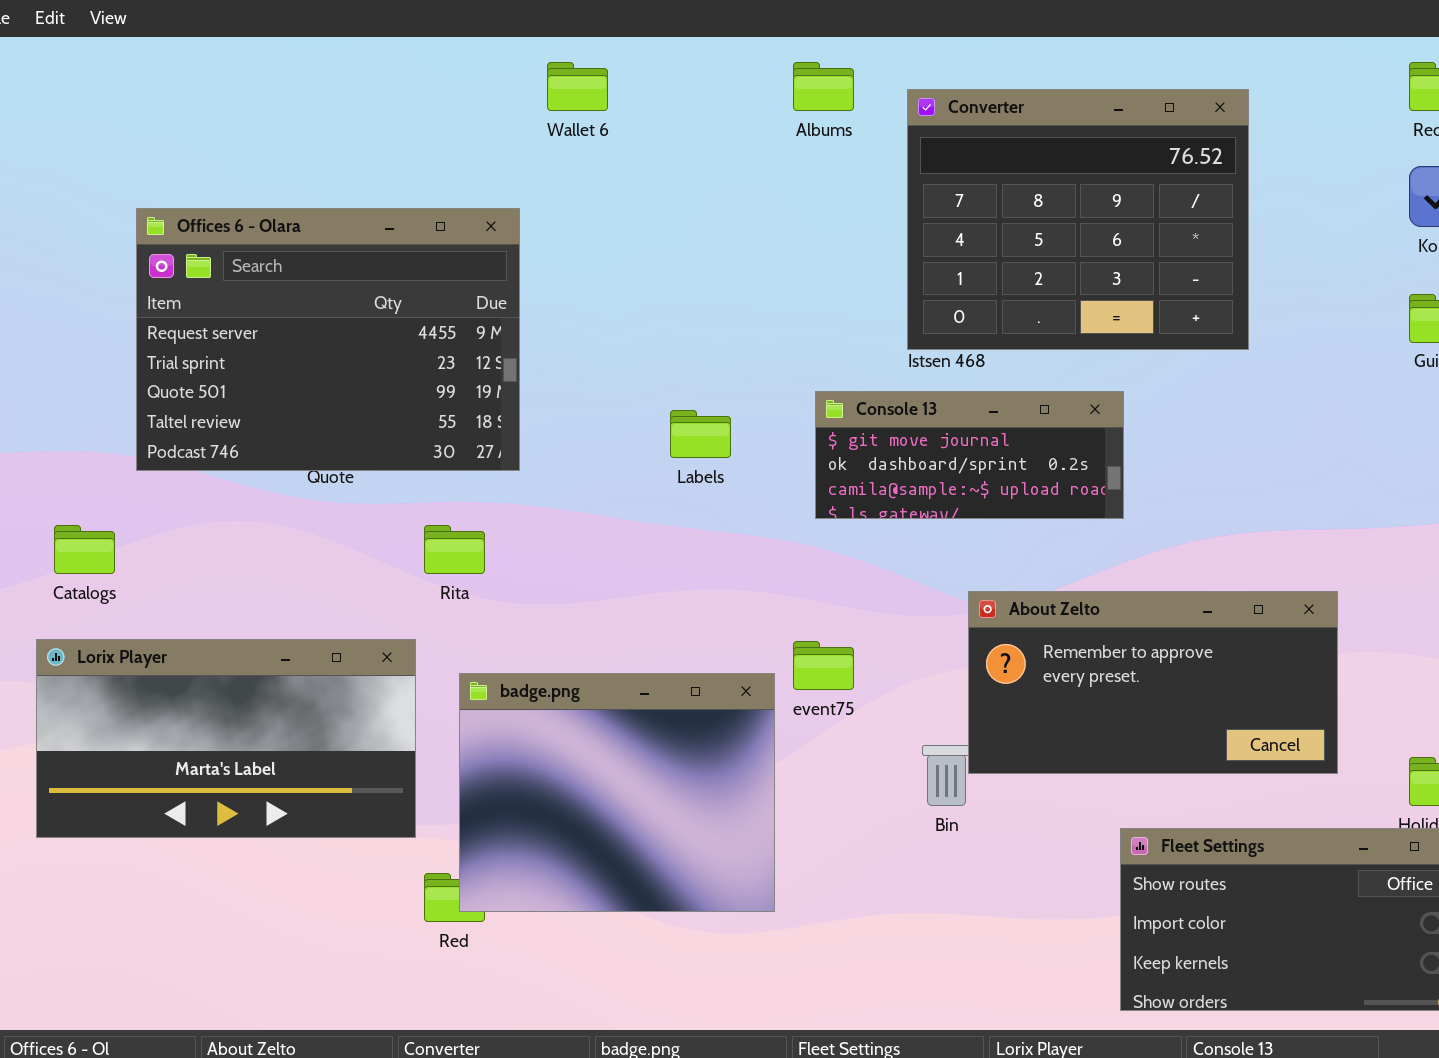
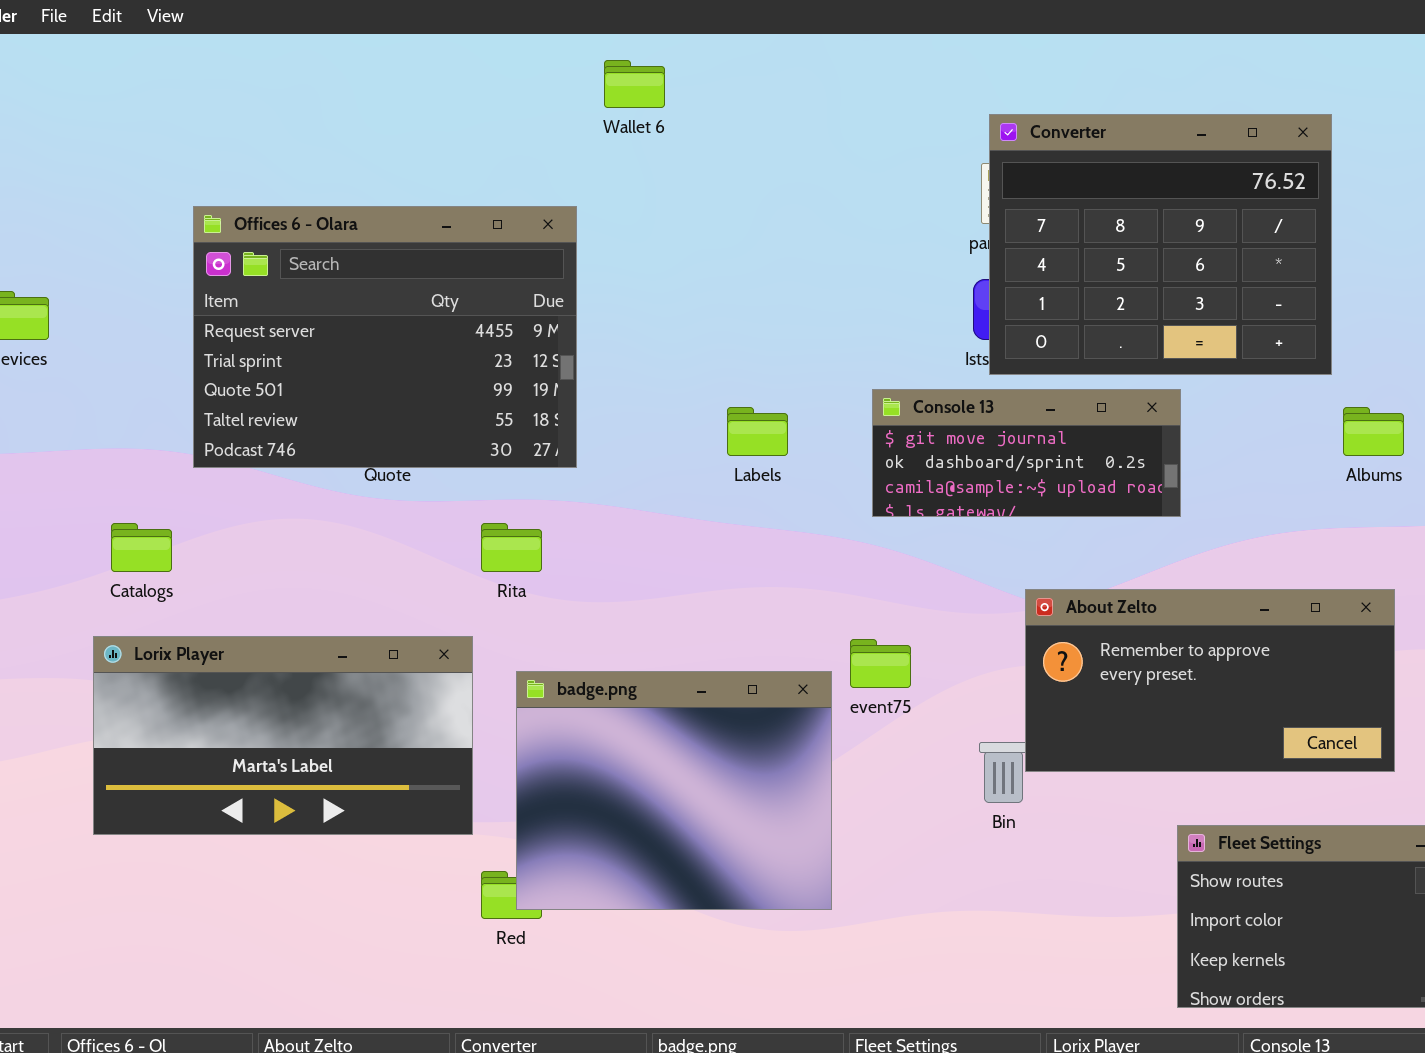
Albums: [793,62,854,111] -> [1343,407,1404,456], moved
Converter: [907,89,1249,350] -> [989,114,1332,375], moved

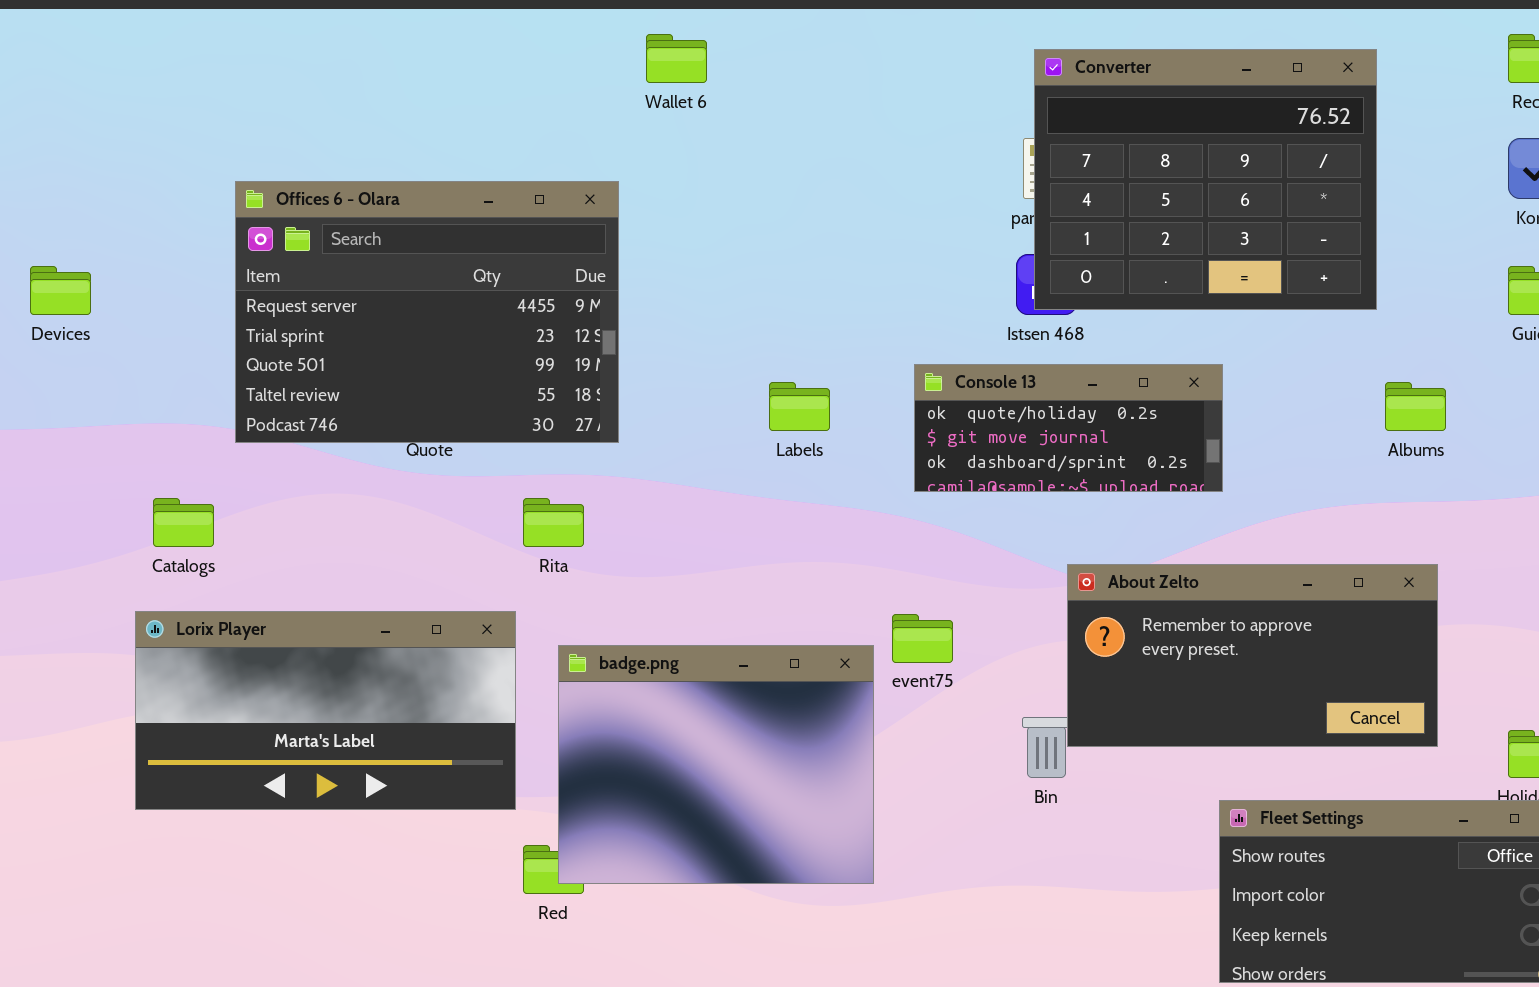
Converter: [989,114,1332,375] -> [1034,49,1377,310], moved
Console 13: [872,389,1181,517] -> [914,364,1223,492], scrolled up 1 row

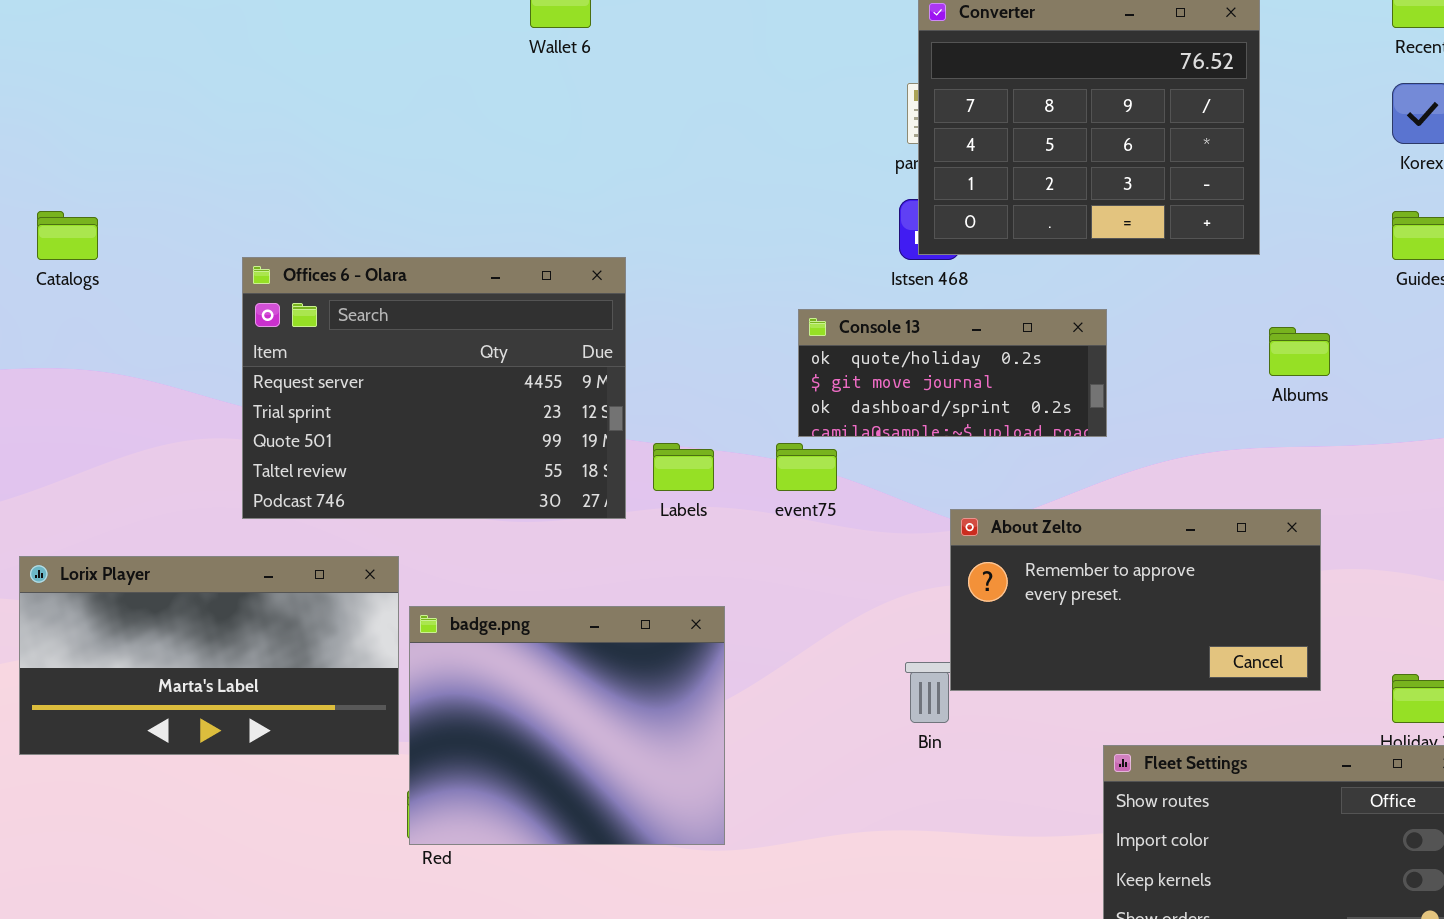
Offices 6 - Olara: [235,181,619,443] -> [242,257,626,519], moved
Labels: [769,382,830,431] -> [653,443,714,491], moved
Catalogs: [153,498,214,547] -> [37,211,98,260], moved
event75: [892,614,953,663] -> [776,443,837,491], moved
badge.png: [558,645,874,884] -> [409,606,725,845], moved

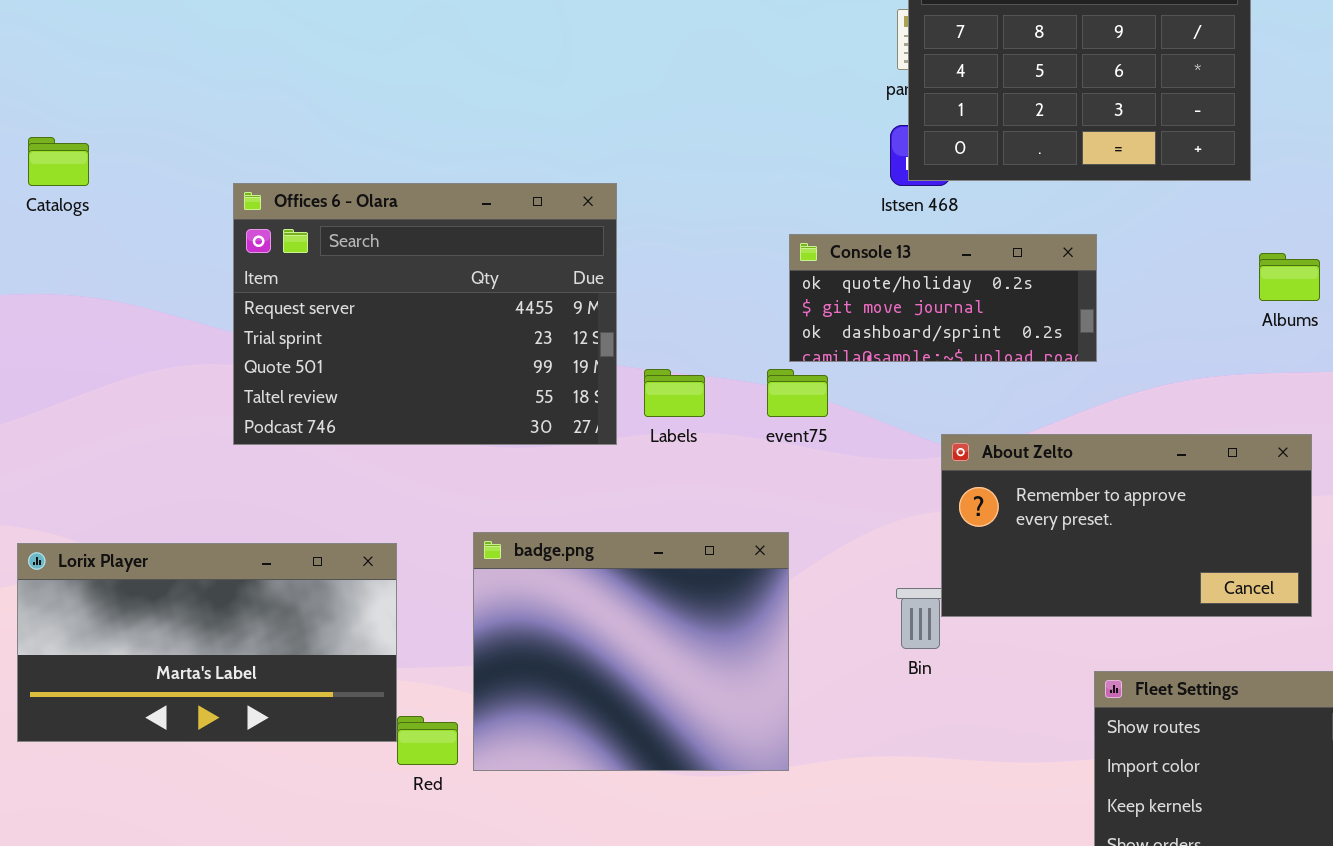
Lorix Player: [19,556,399,755] -> [17,543,397,742], moved
badge.png: [409,606,725,845] -> [473,532,789,771], moved

